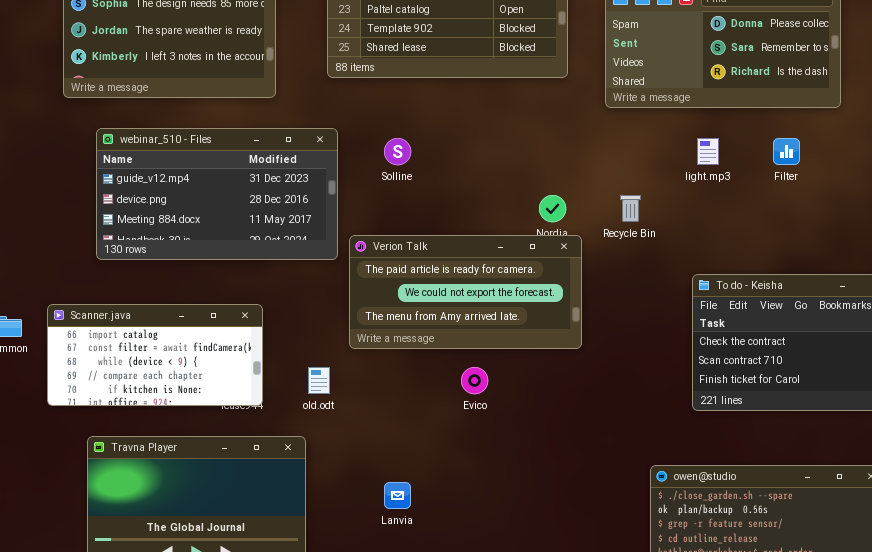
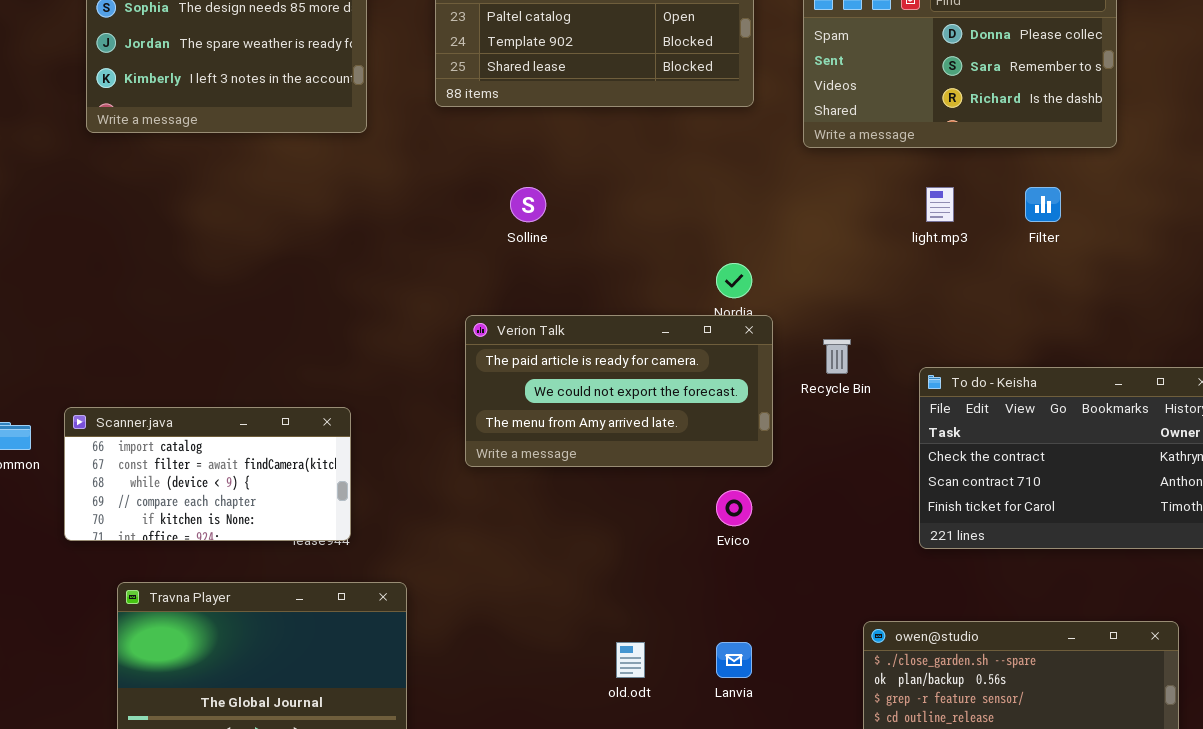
webinar_510 - Files: [96,128,338,260] -> none, closed
Recycle Bin: [620,195,641,222] -> [823,339,851,374], moved
old.odt: [308,367,330,394] -> [616,642,645,678], moved
Evico: [461,367,488,394] -> [716,490,752,526], moved
Lanvia: [384,482,411,509] -> [716,642,752,678], moved

